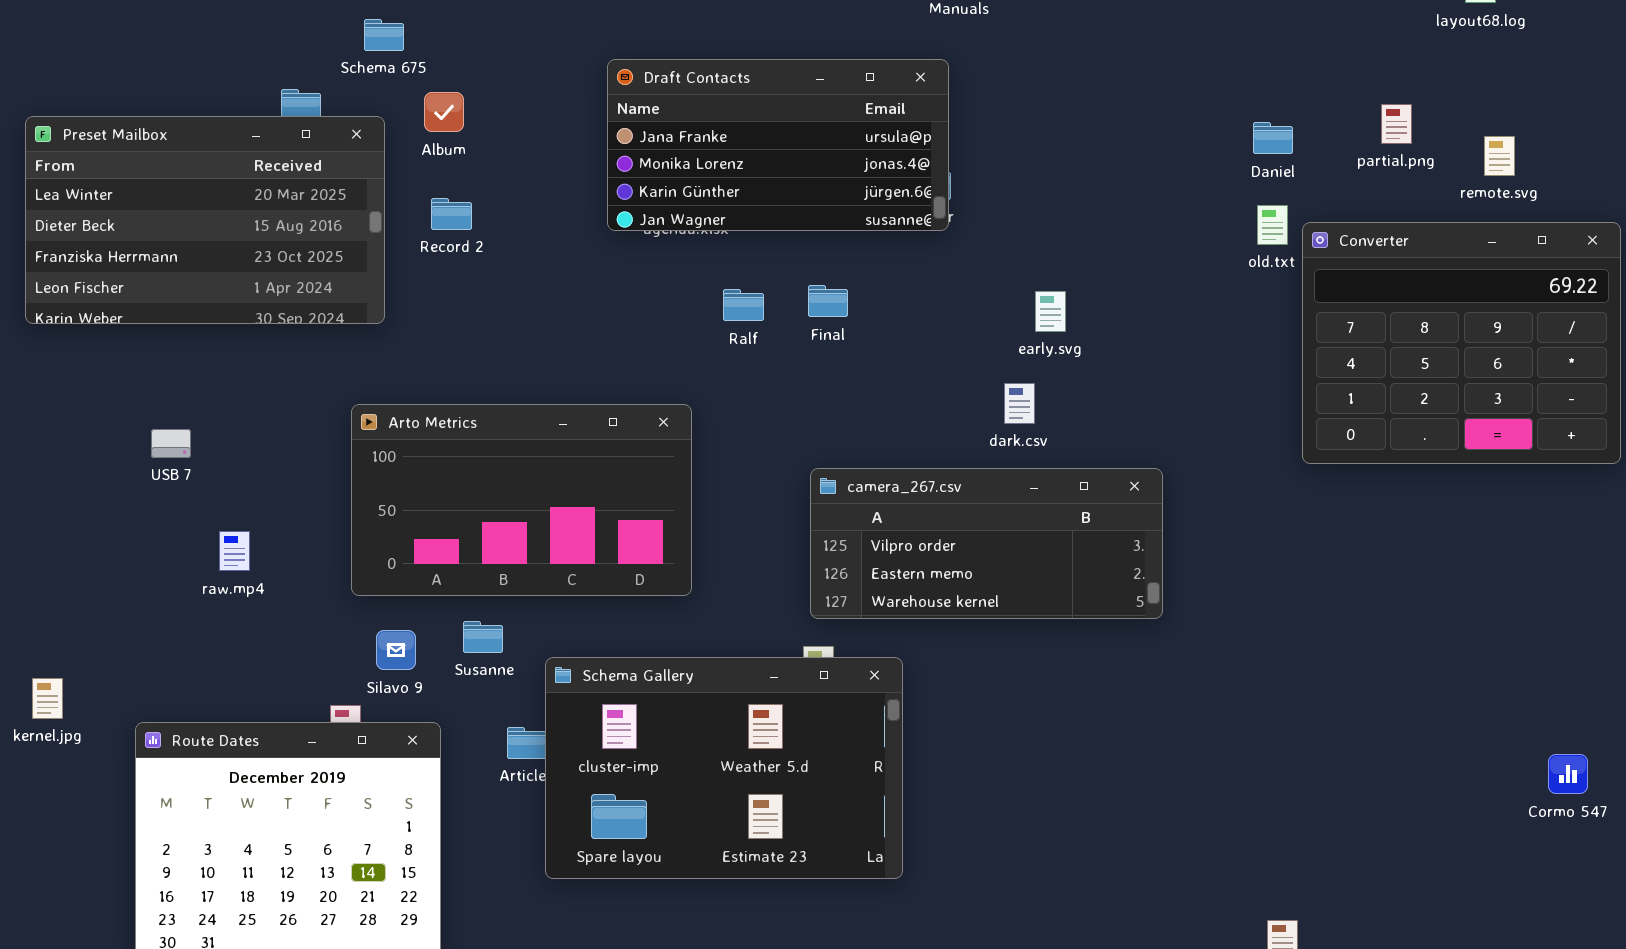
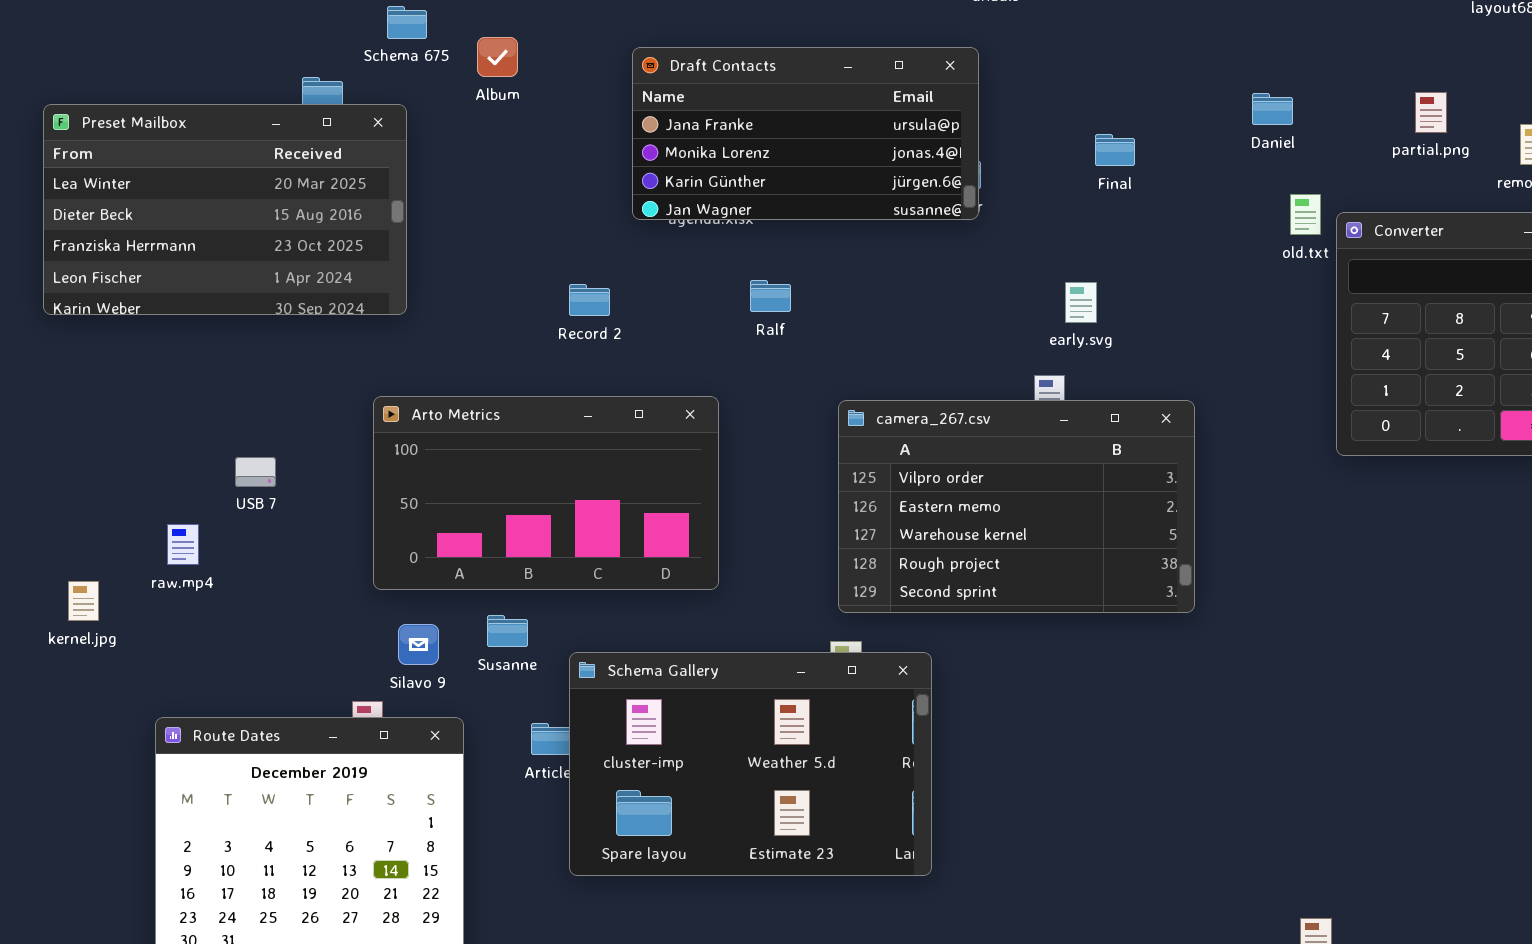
Album: [424,92,464,132] -> [477,37,518,77], moved
Daniel: [1253,122,1293,154] -> [1252,93,1293,125], moved
Record 2: [431,198,472,230] -> [569,284,610,316], moved
Final: [808,285,848,317] -> [1095,134,1135,166], moved
USB 7: [151,429,191,458] -> [235,457,276,487], moved
camera_267.csv: [810,468,1163,619] -> [838,400,1195,613], resized
raw.mp4: [219,531,250,571] -> [167,524,199,565], moved
kernel.jpg: [32,678,63,719] -> [68,581,99,621], moved

